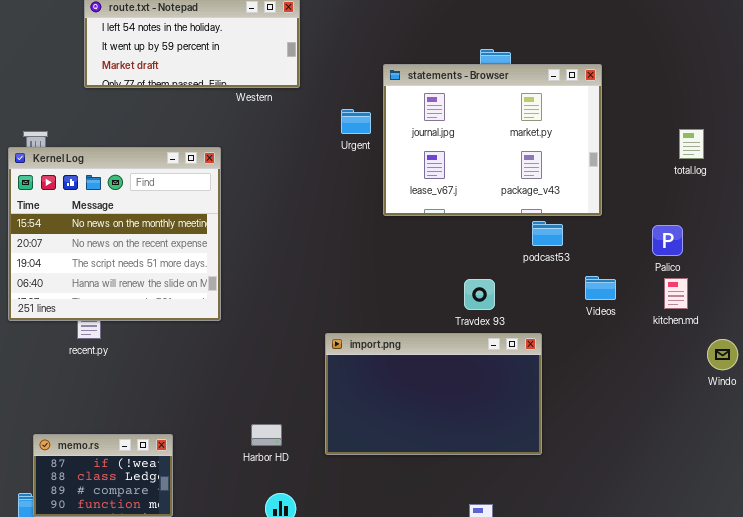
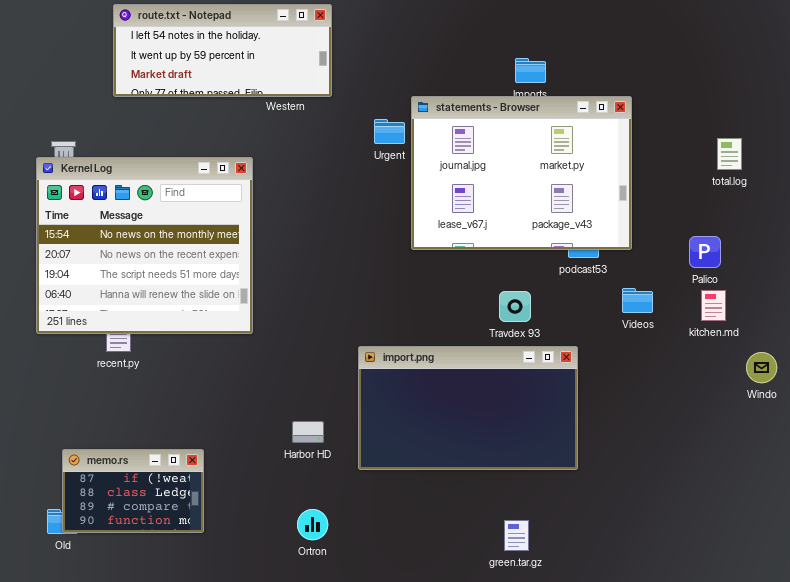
statements - Browser: [383,64,602,216] -> [411,96,632,250], moved
Harbor HD: [251,424,282,446] -> [292,421,324,443], moved

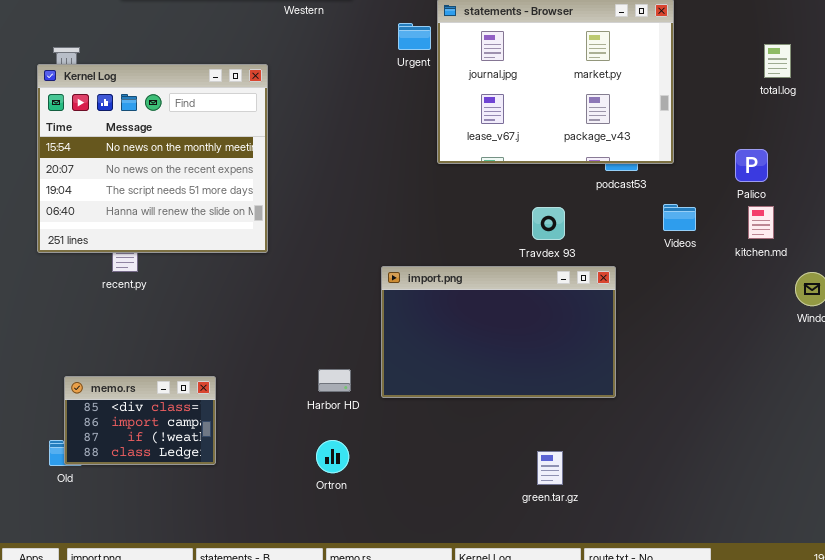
Harbor HD: [292,421,324,443] -> [318,369,351,392], moved
memo.rs: [62,449,204,533] -> [64,376,216,465], scrolled up 2 rows

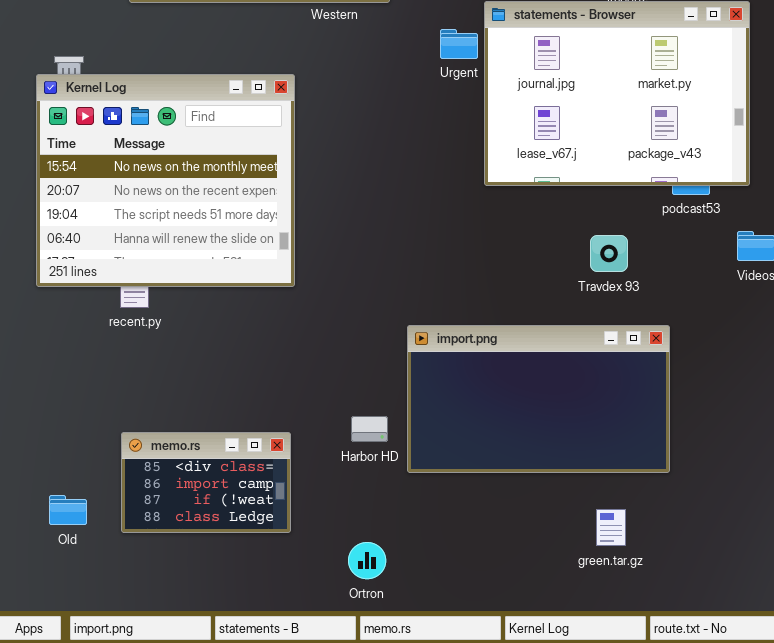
import.png: [381,266,616,398] -> [407,325,670,473], moved
memo.rs: [64,376,216,465] -> [121,432,291,533], moved
Ortron: [316,440,349,473] -> [348,542,386,579], moved

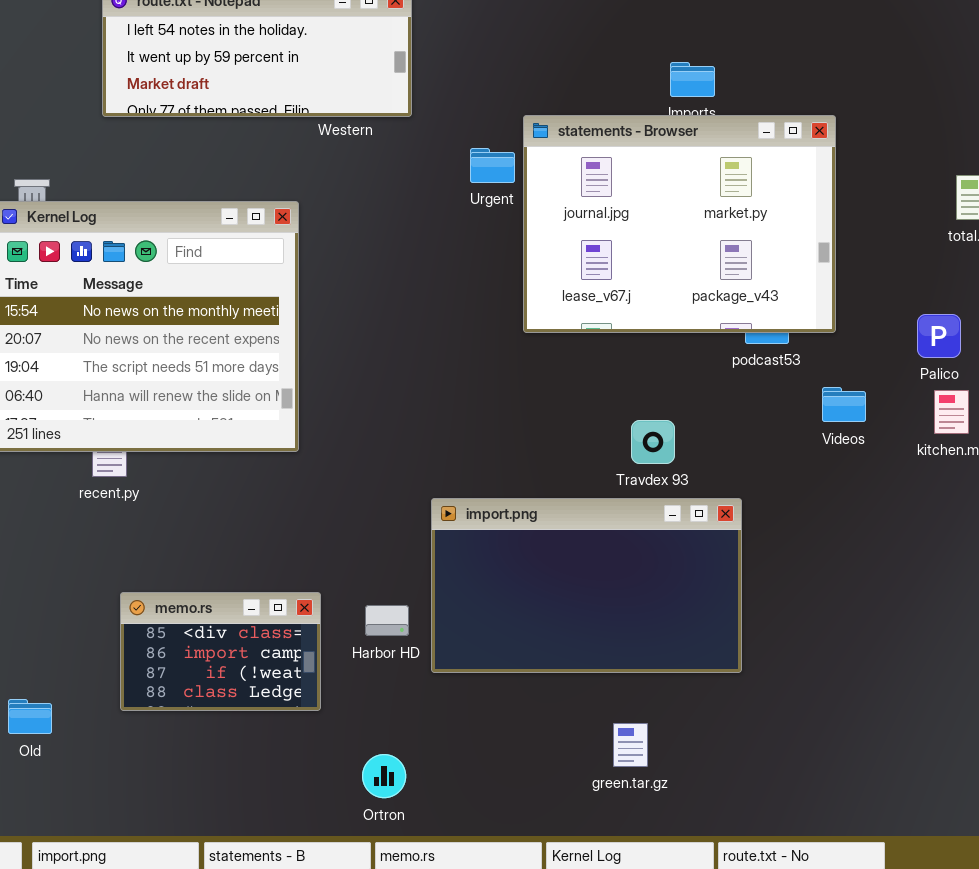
Travdex 93: [590,235,628,272] -> [631,420,675,464], moved
memo.rs: [121,432,291,533] -> [120,592,321,711], moved
green.tar.gz: [596,509,626,546] -> [613,723,648,767], moved

